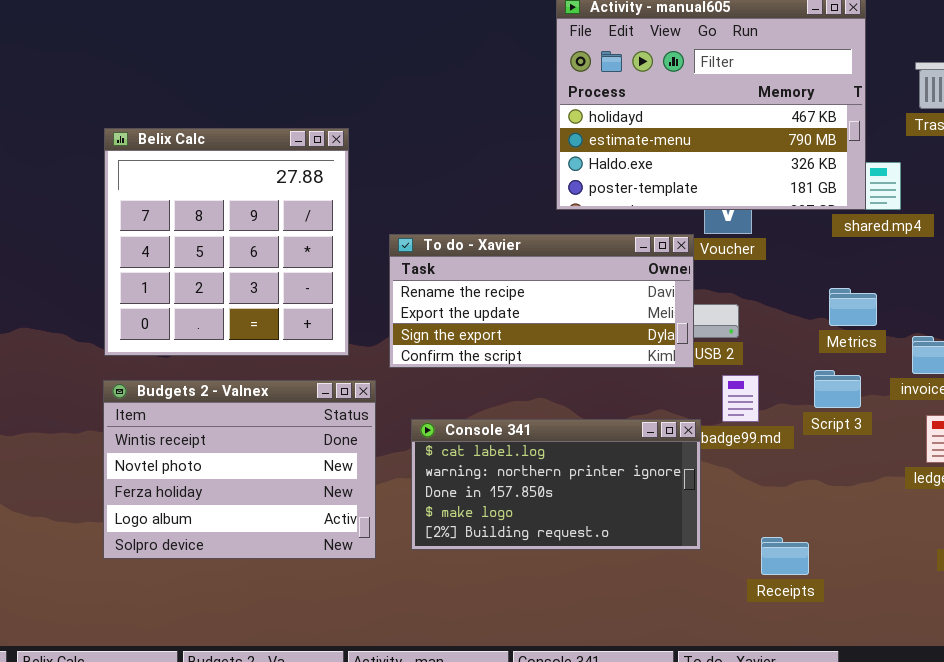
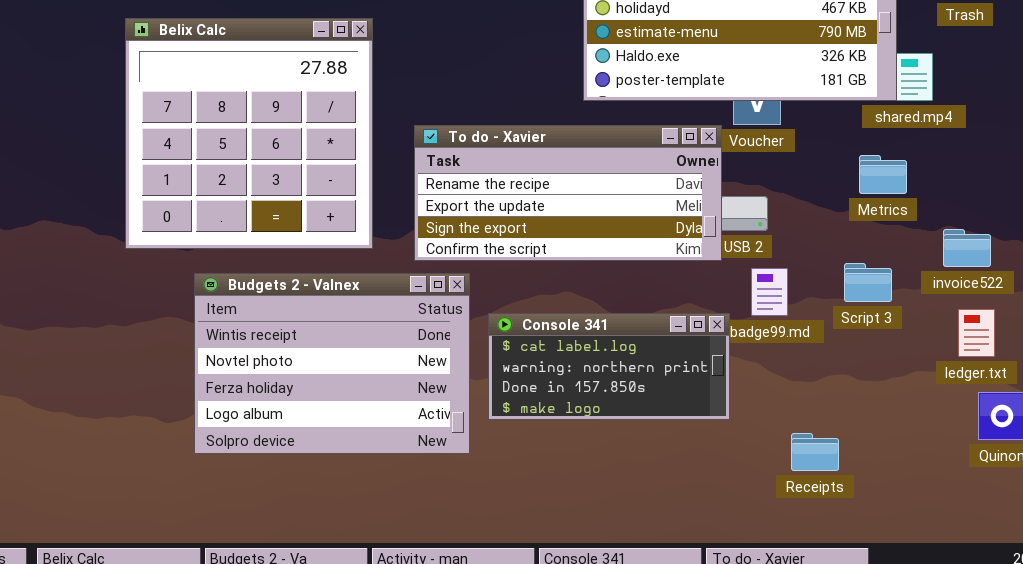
Metrics: [829,288,877,326] -> [859,155,907,194], moved
Budgets 2 - Valnex: [103,380,376,559] -> [194,273,470,454], moved
Console 341: [411,419,701,550] -> [488,313,730,420], resized

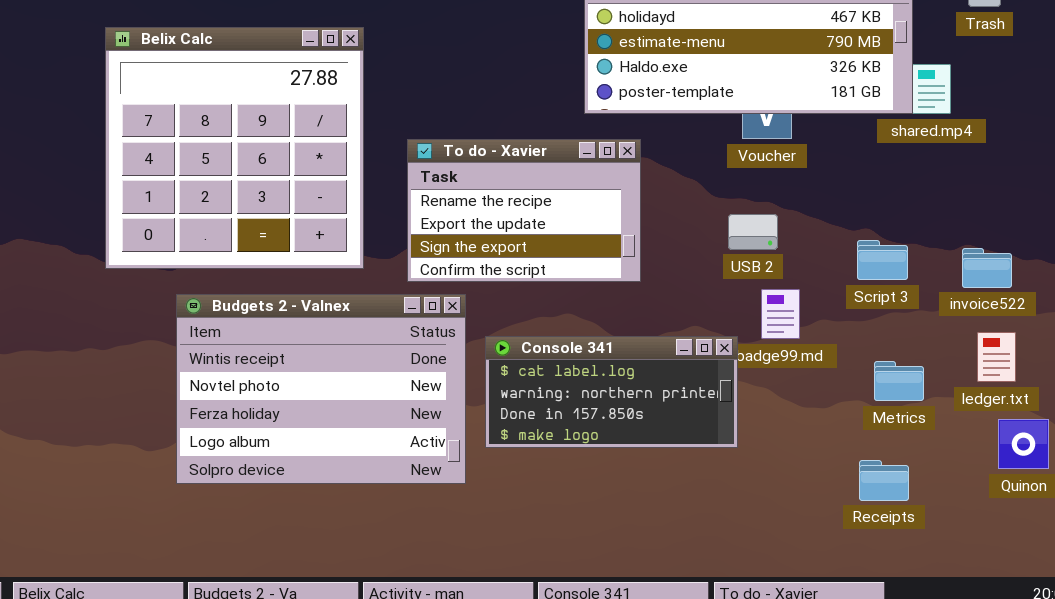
To do - Xavier: [414,125,722,261] -> [407,139,641,282], resized
Metrics: [859,155,907,194] -> [874,361,924,401], moved
Script 3: [844,263,892,302] -> [857,240,908,280], moved
Receipts: [791,433,839,471] -> [859,460,909,501], moved

